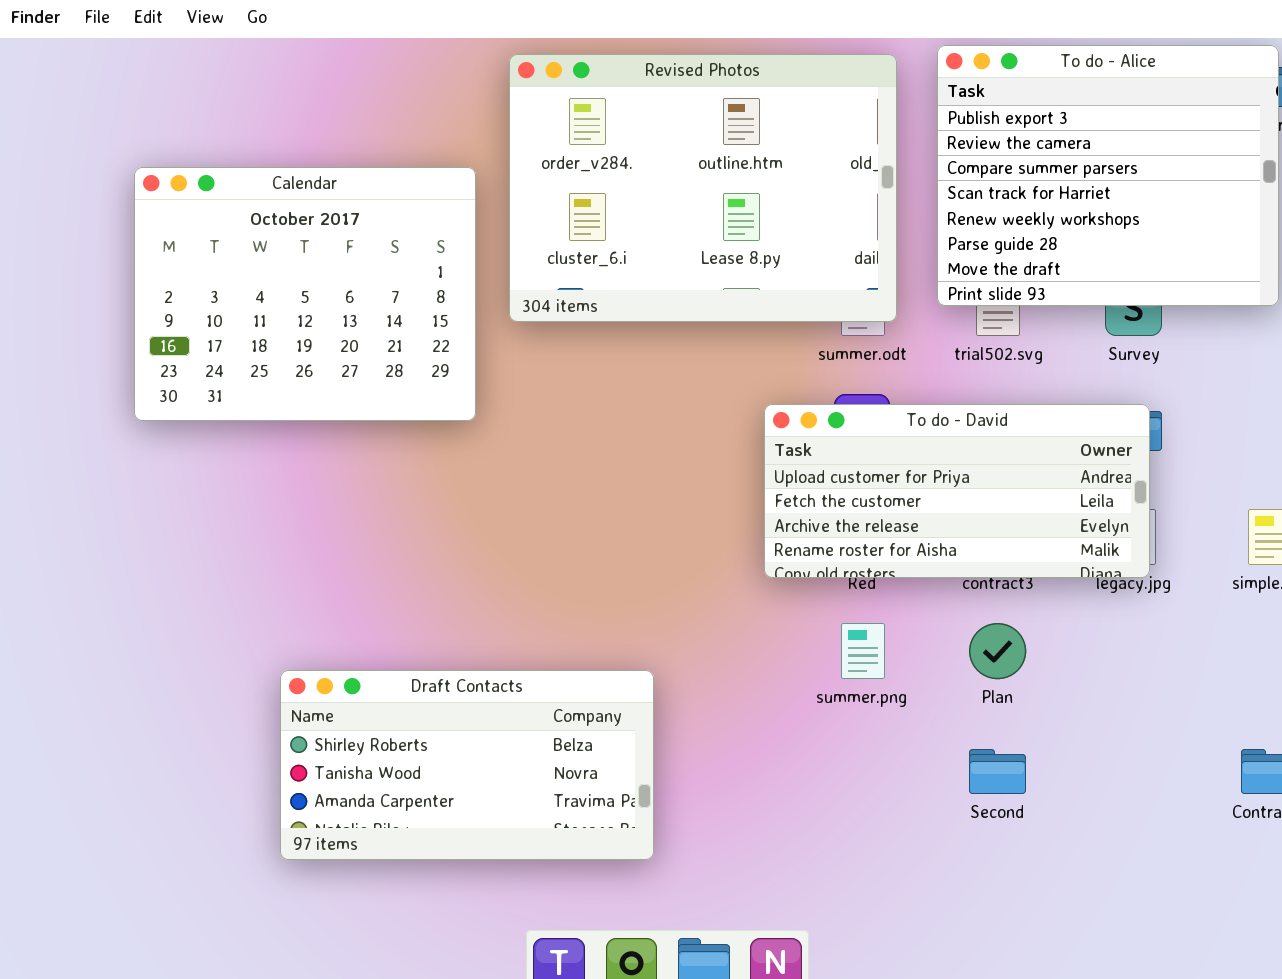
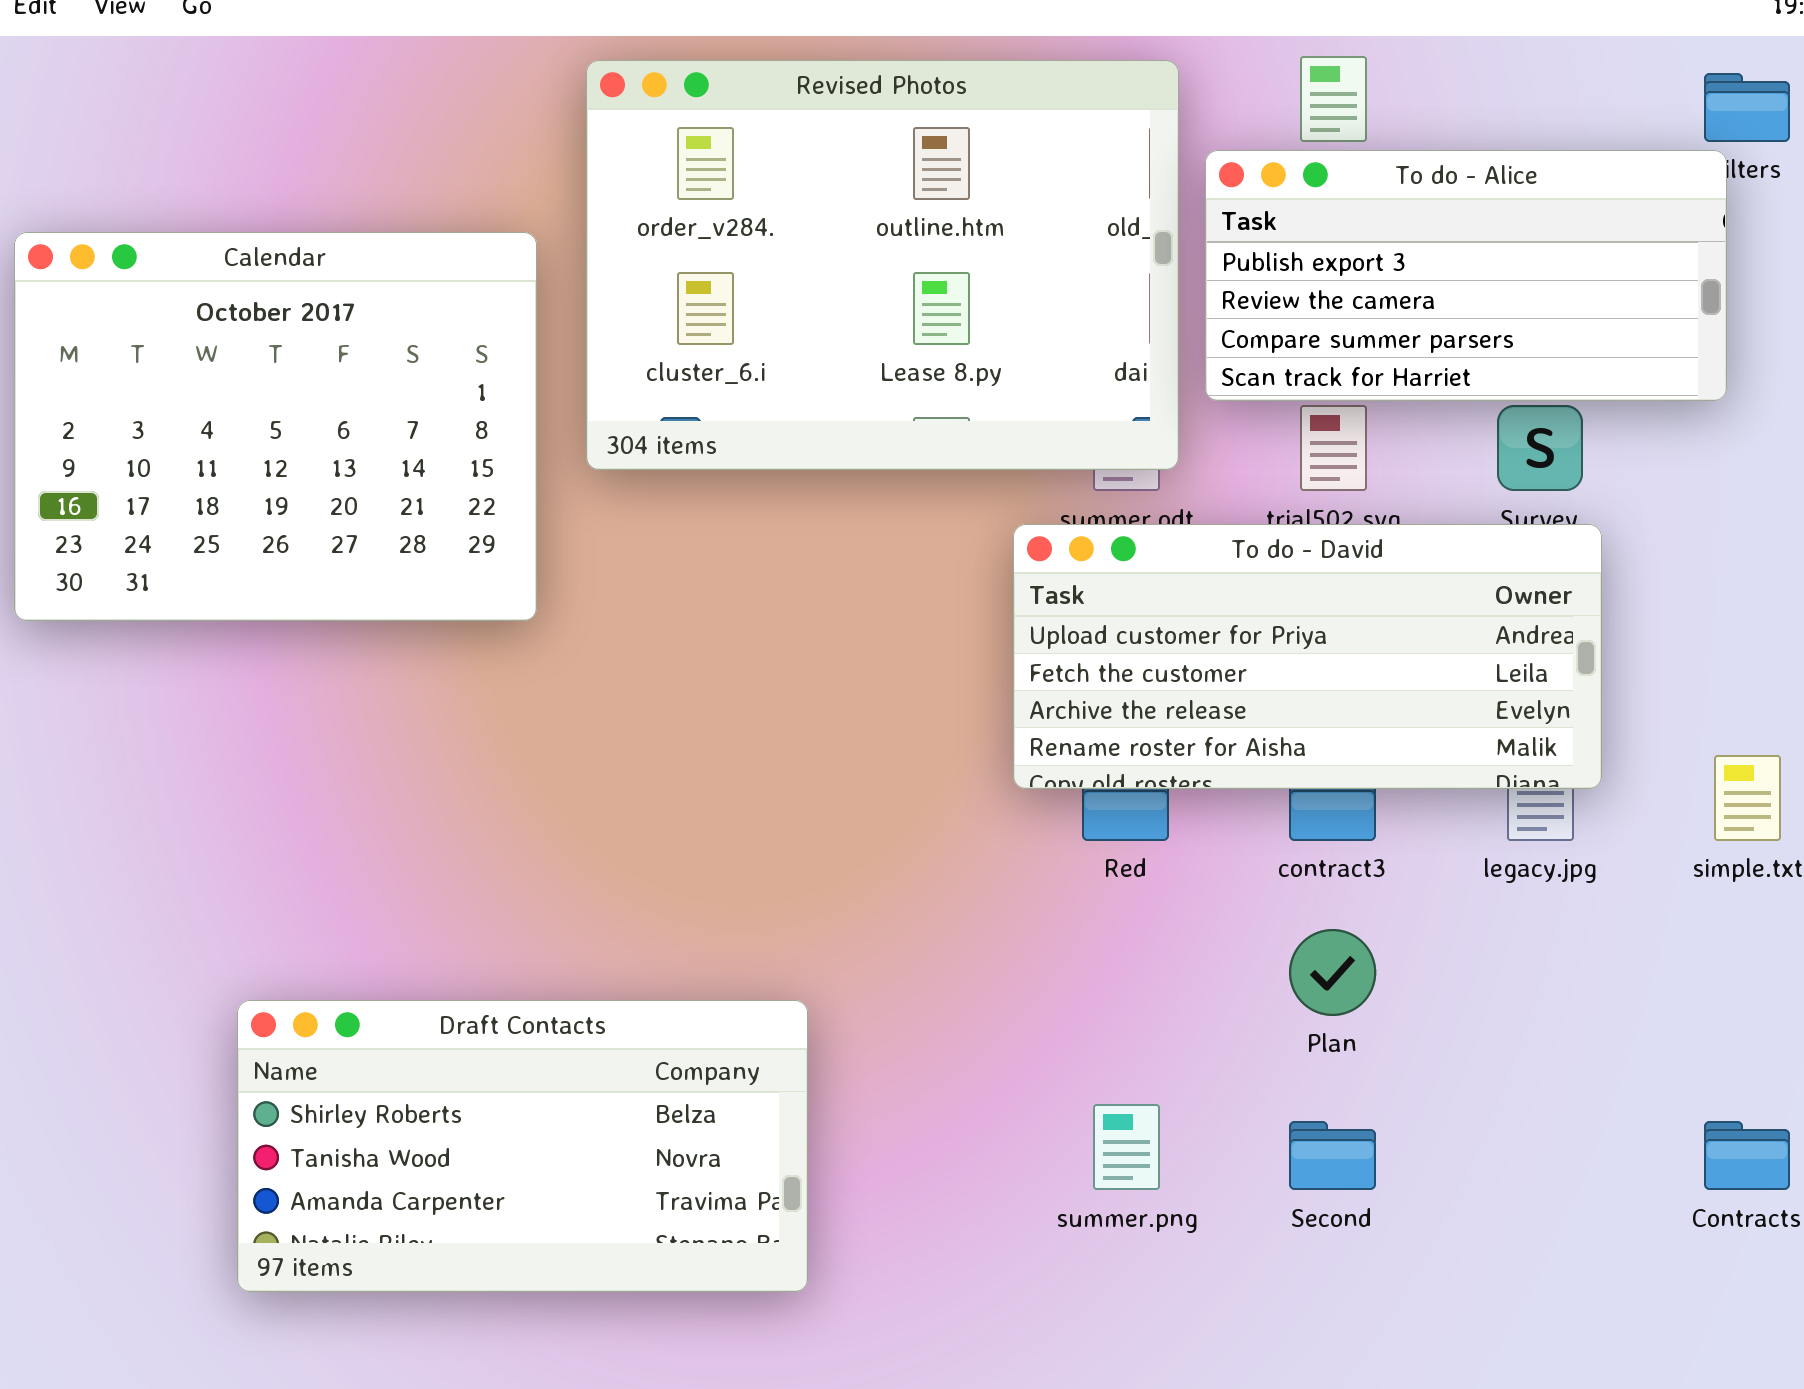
To do - Alice: [937,45,1279,306] -> [1205,150,1727,401], moved, resized
To do - David: [764,404,1150,578] -> [1013,524,1602,789], moved
summer.png: [841,623,885,679] -> [1093,1104,1160,1190], moved

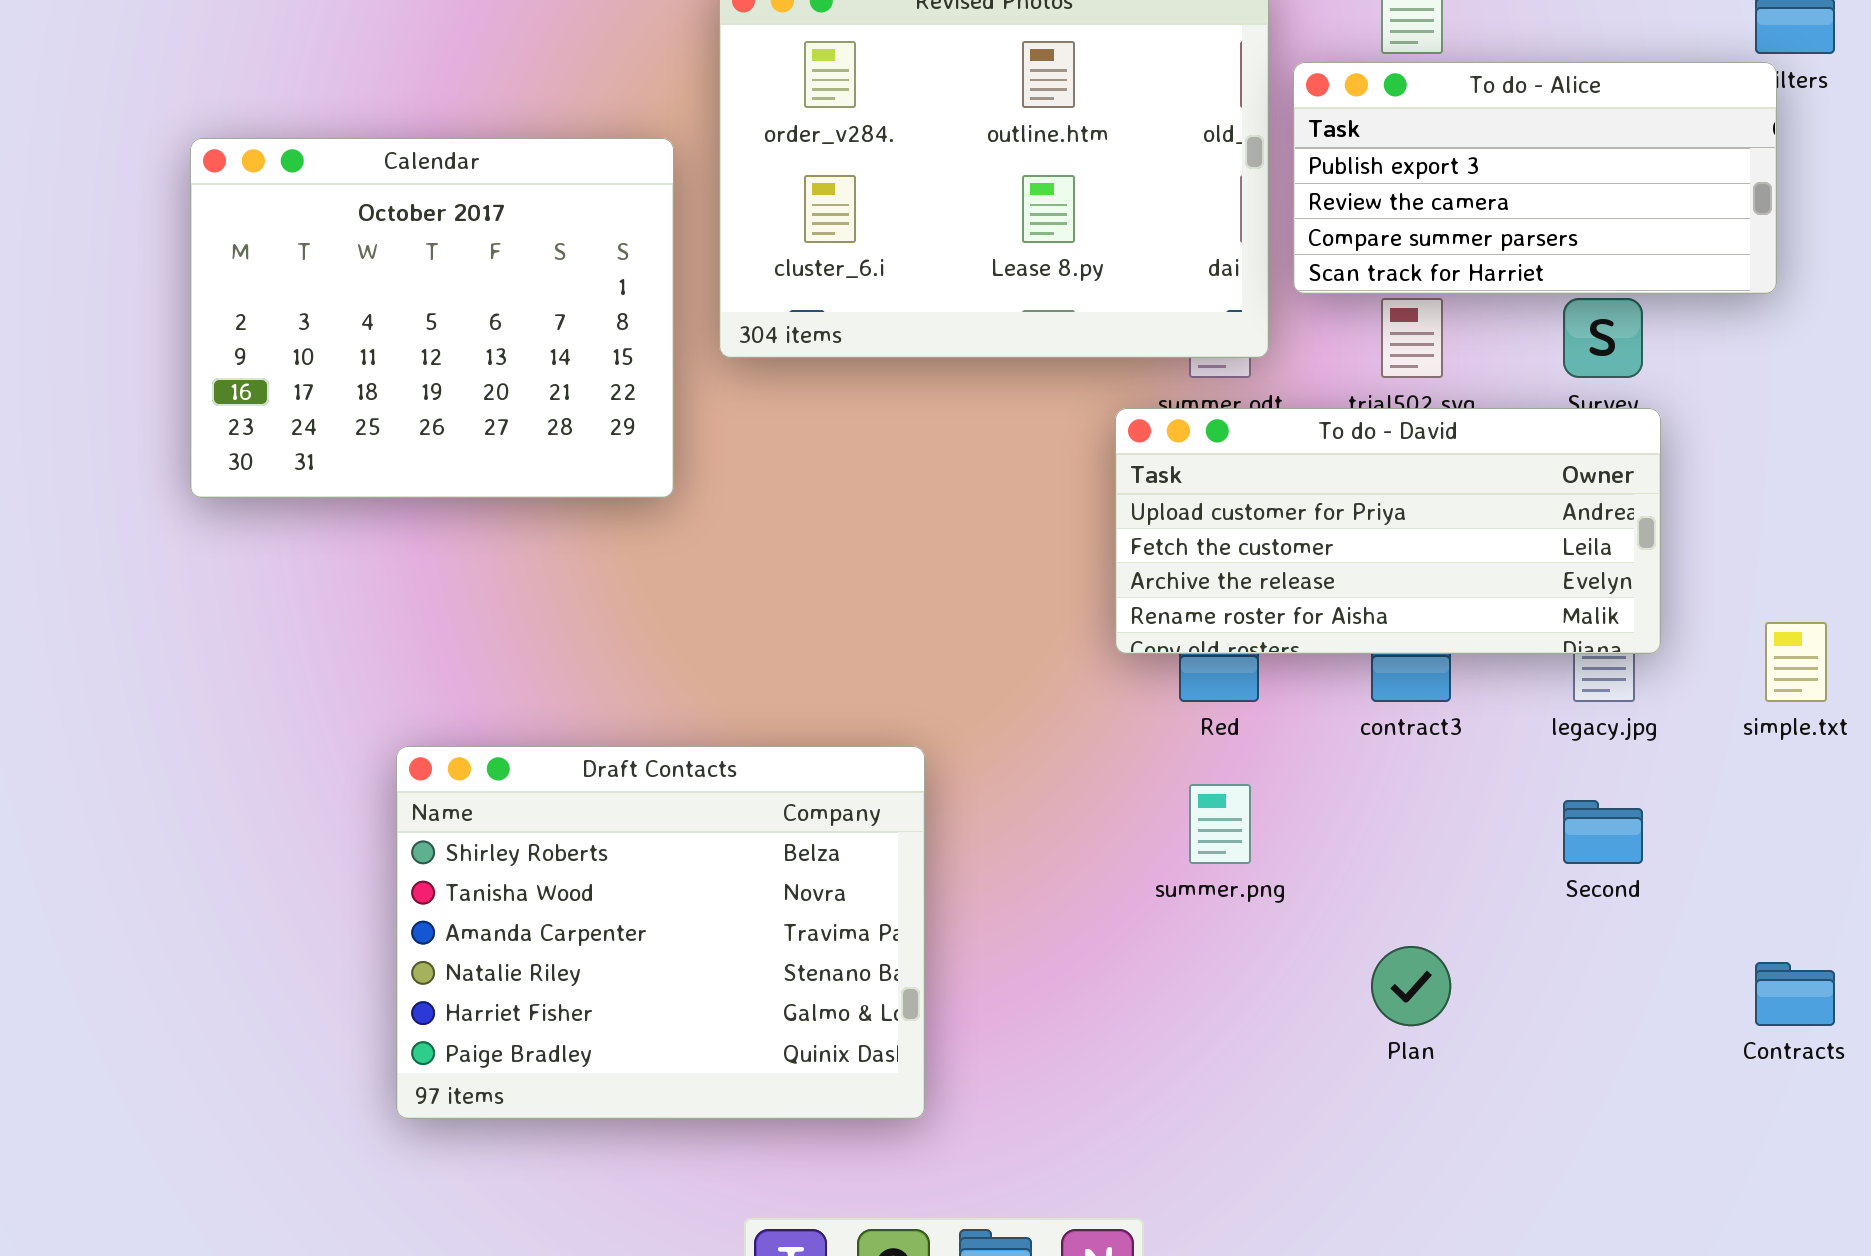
Plan: [1289,929,1376,1016] -> [1371,946,1451,1026], moved
Draft Contacts: [237,1000,808,1292] -> [396,746,925,1119], resized
summer.png: [1093,1104,1160,1190] -> [1189,784,1251,864], moved
Second: [1289,1121,1376,1190] -> [1563,800,1643,864], moved

